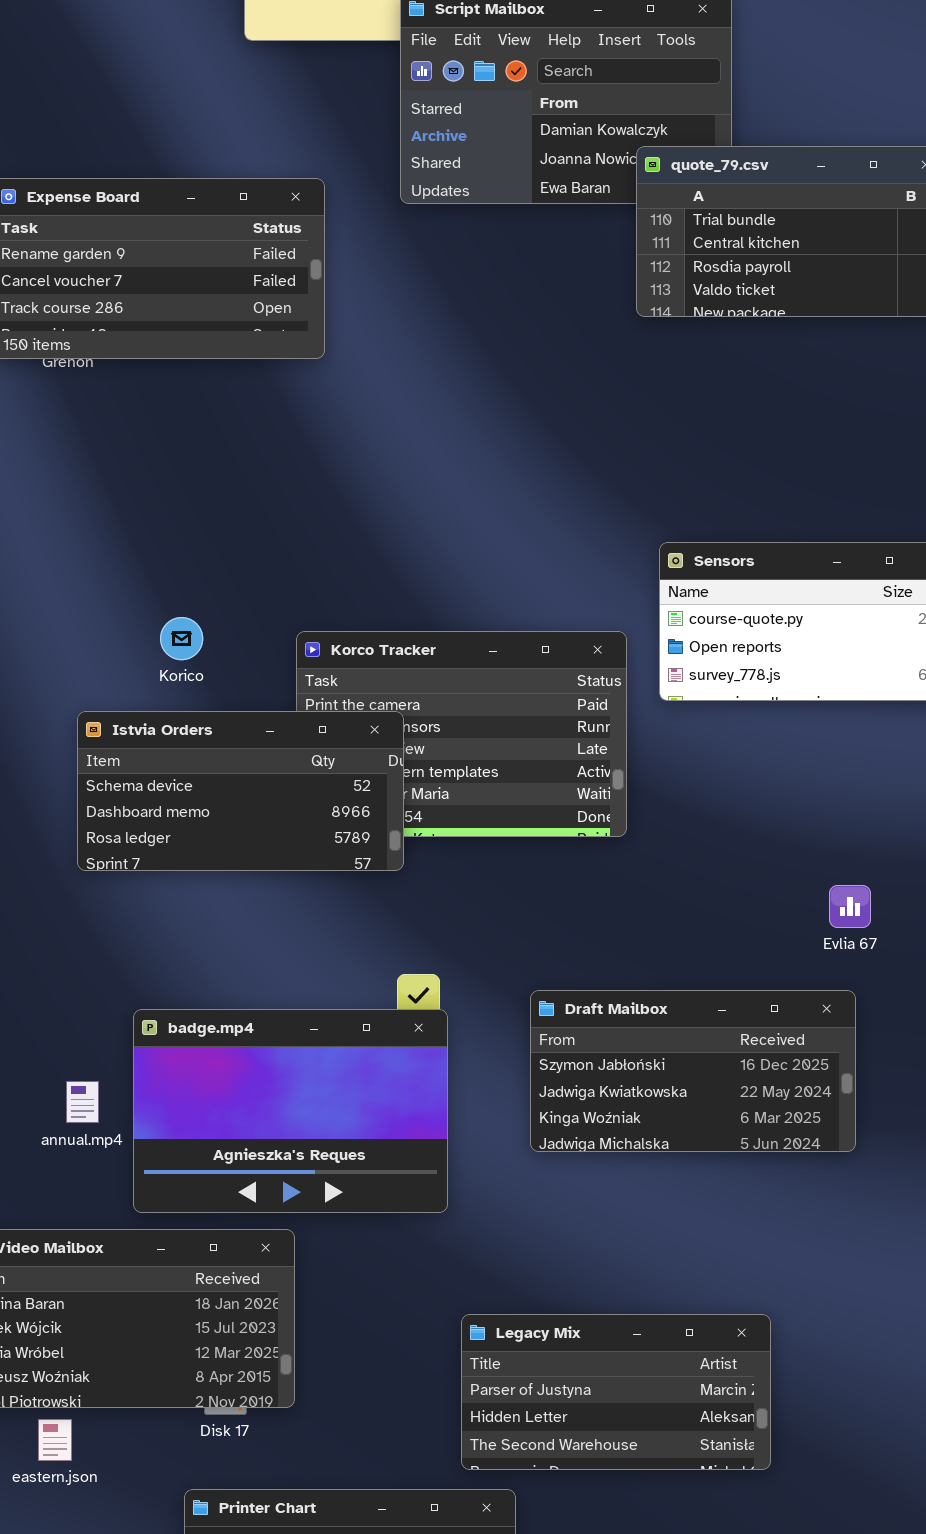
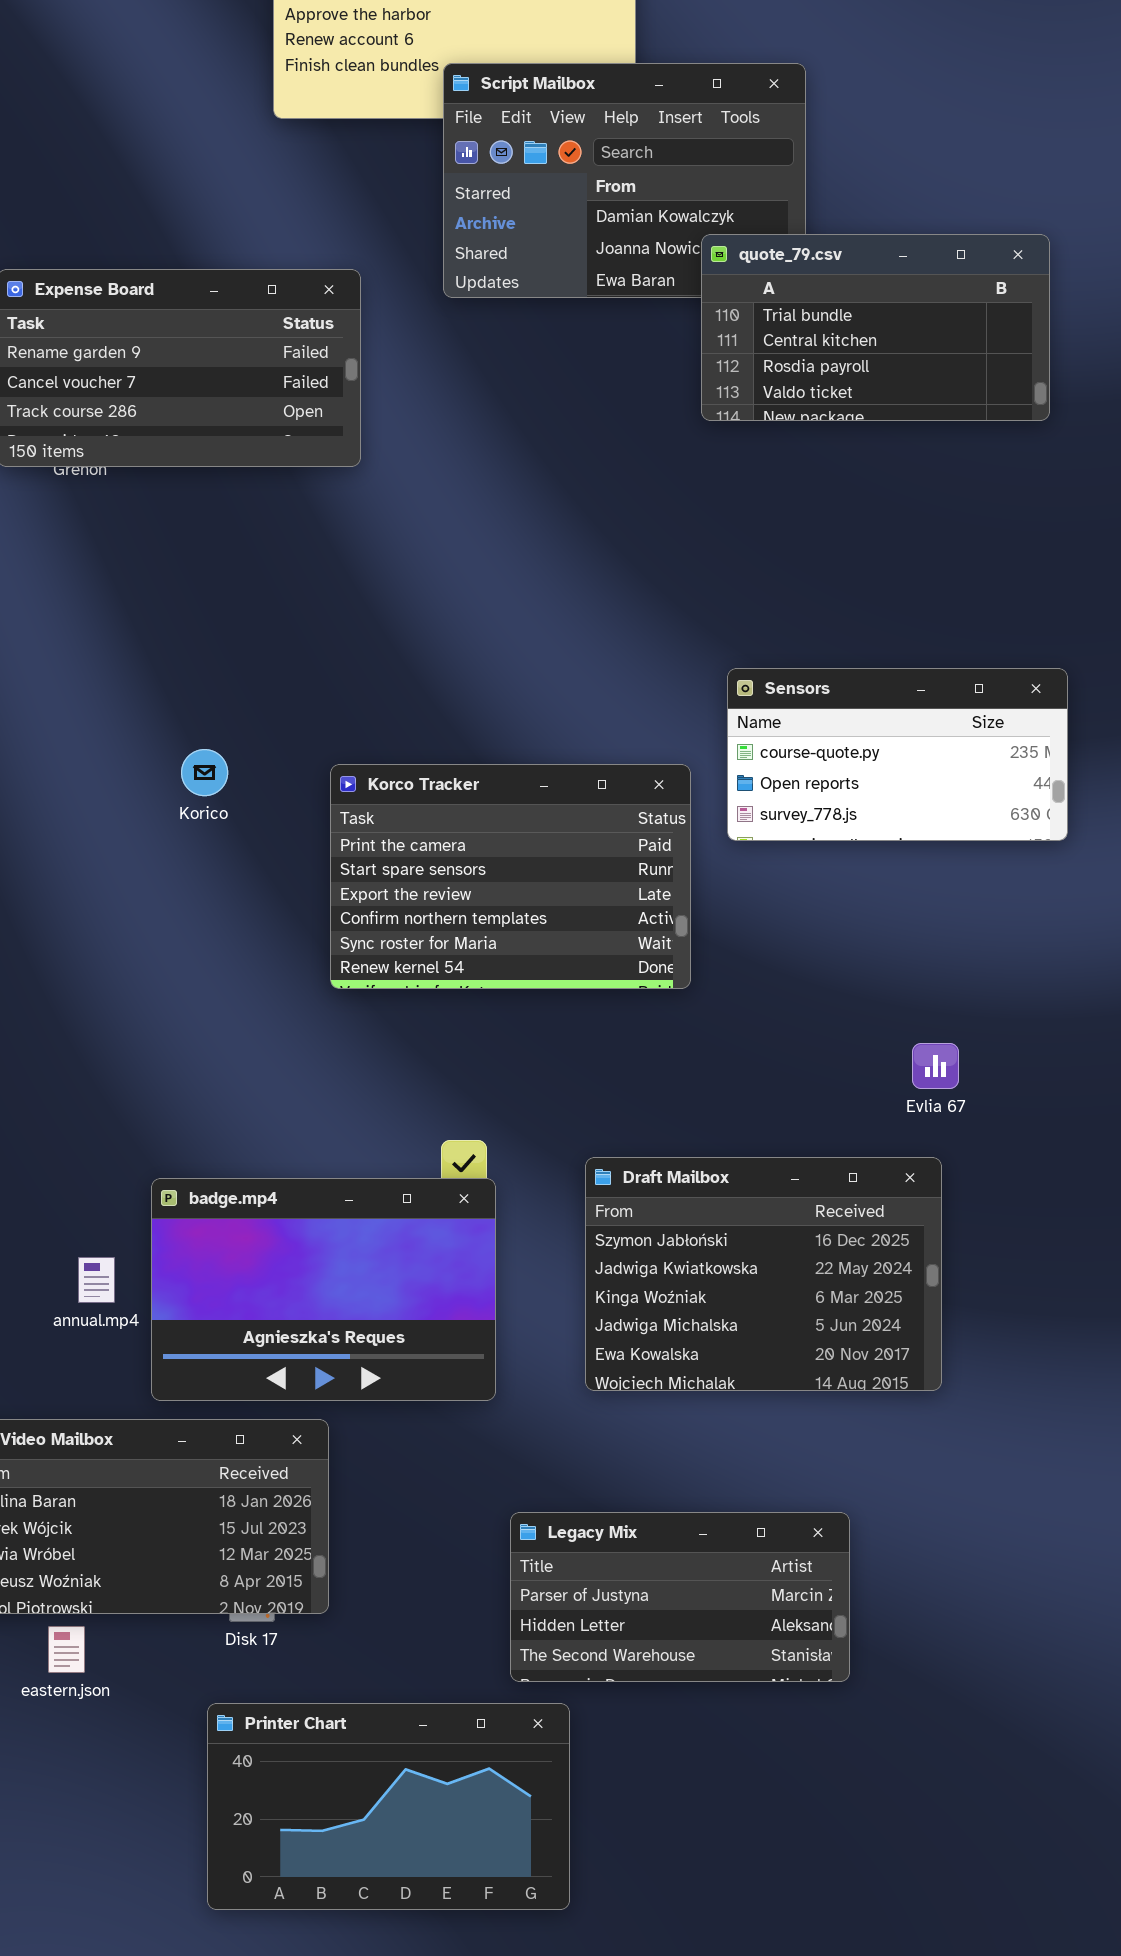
Istvia Orders: [77,711,404,871] -> none, closed
Draft Mailbox: [530,990,856,1152] -> [585,1157,942,1391], resized

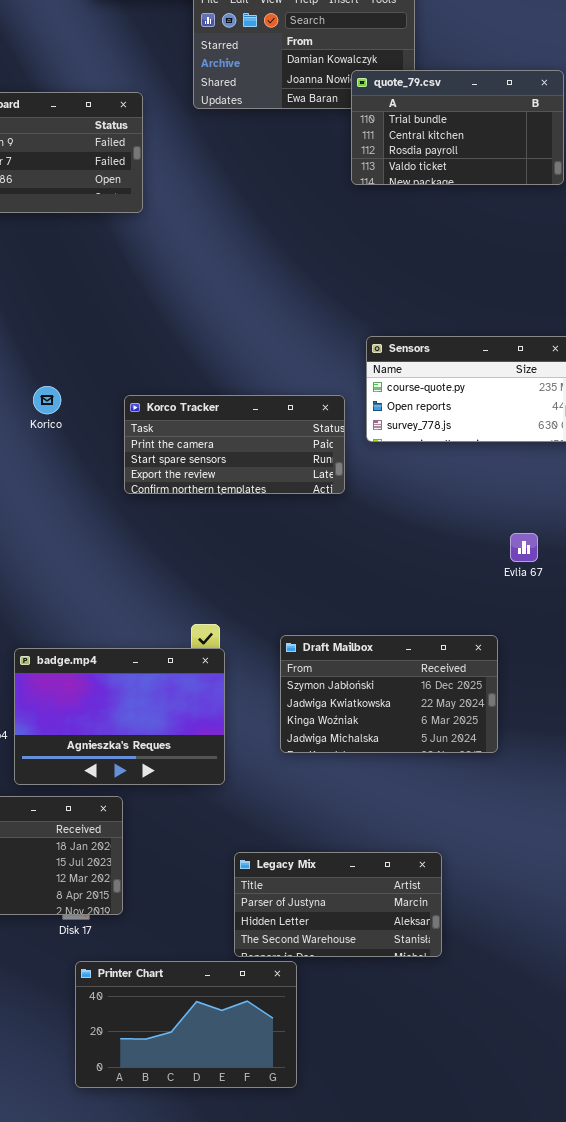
Korco Tracker: [330,764,691,989] -> [124,395,345,494], resized
Evlia 67: [912,1043,959,1089] -> [510,533,538,562], moved
Draft Mailbox: [585,1157,942,1391] -> [280,635,498,753], resized
Printer Chart: [207,1703,570,1910] -> [75,961,297,1088], moved

